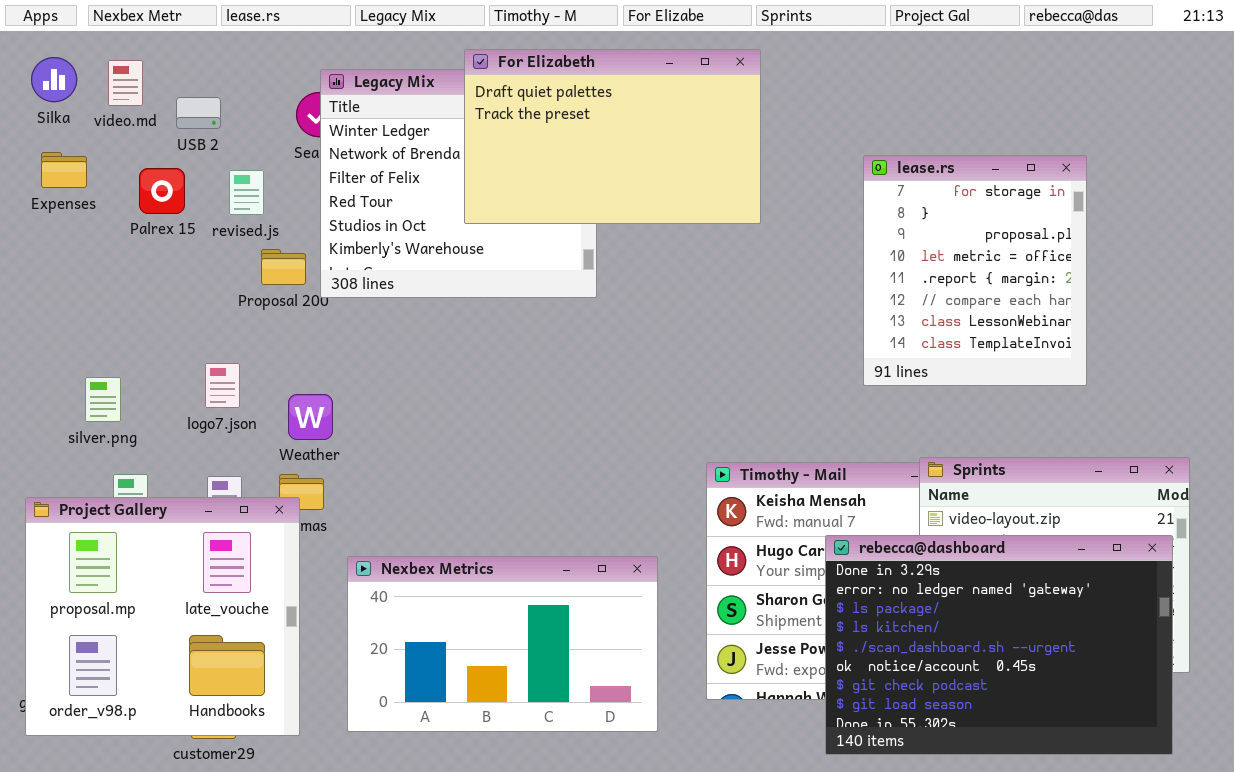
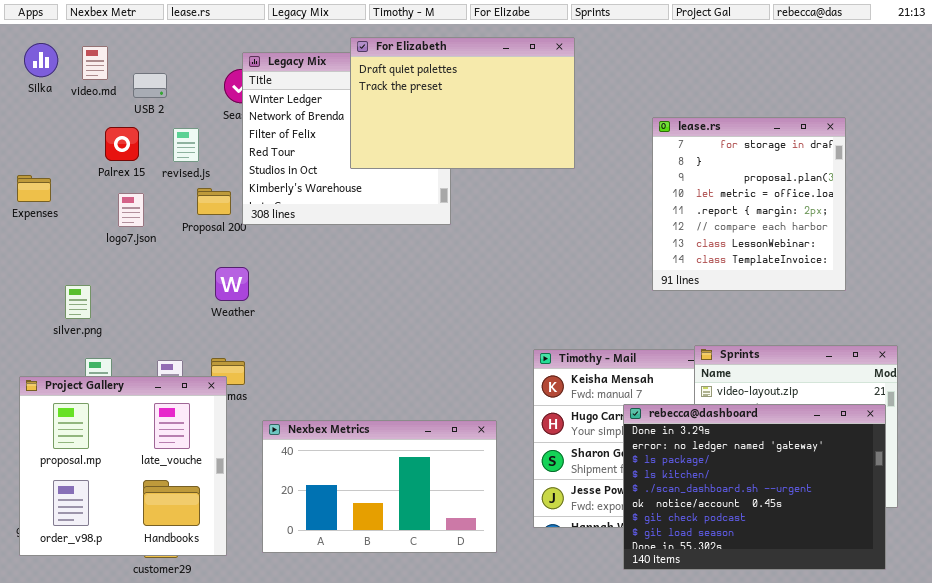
Expenses: [41,152,87,188] -> [17,175,51,202], moved
lease.rs: [863,155,1087,386] -> [652,117,846,291], resized
logo7.json: [205,363,240,408] -> [118,193,144,227], moved
Weather: [288,394,333,440] -> [215,267,249,301], moved

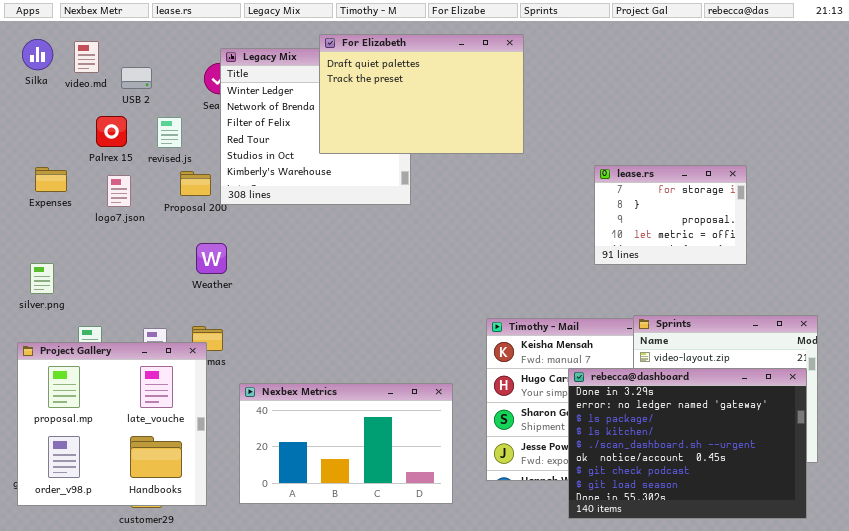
lease.rs: [652,117,846,291] -> [594,165,747,265], resized
Expenses: [17,175,51,202] -> [35,167,67,192], moved
silver.png: [65,285,91,319] -> [30,263,54,294], moved

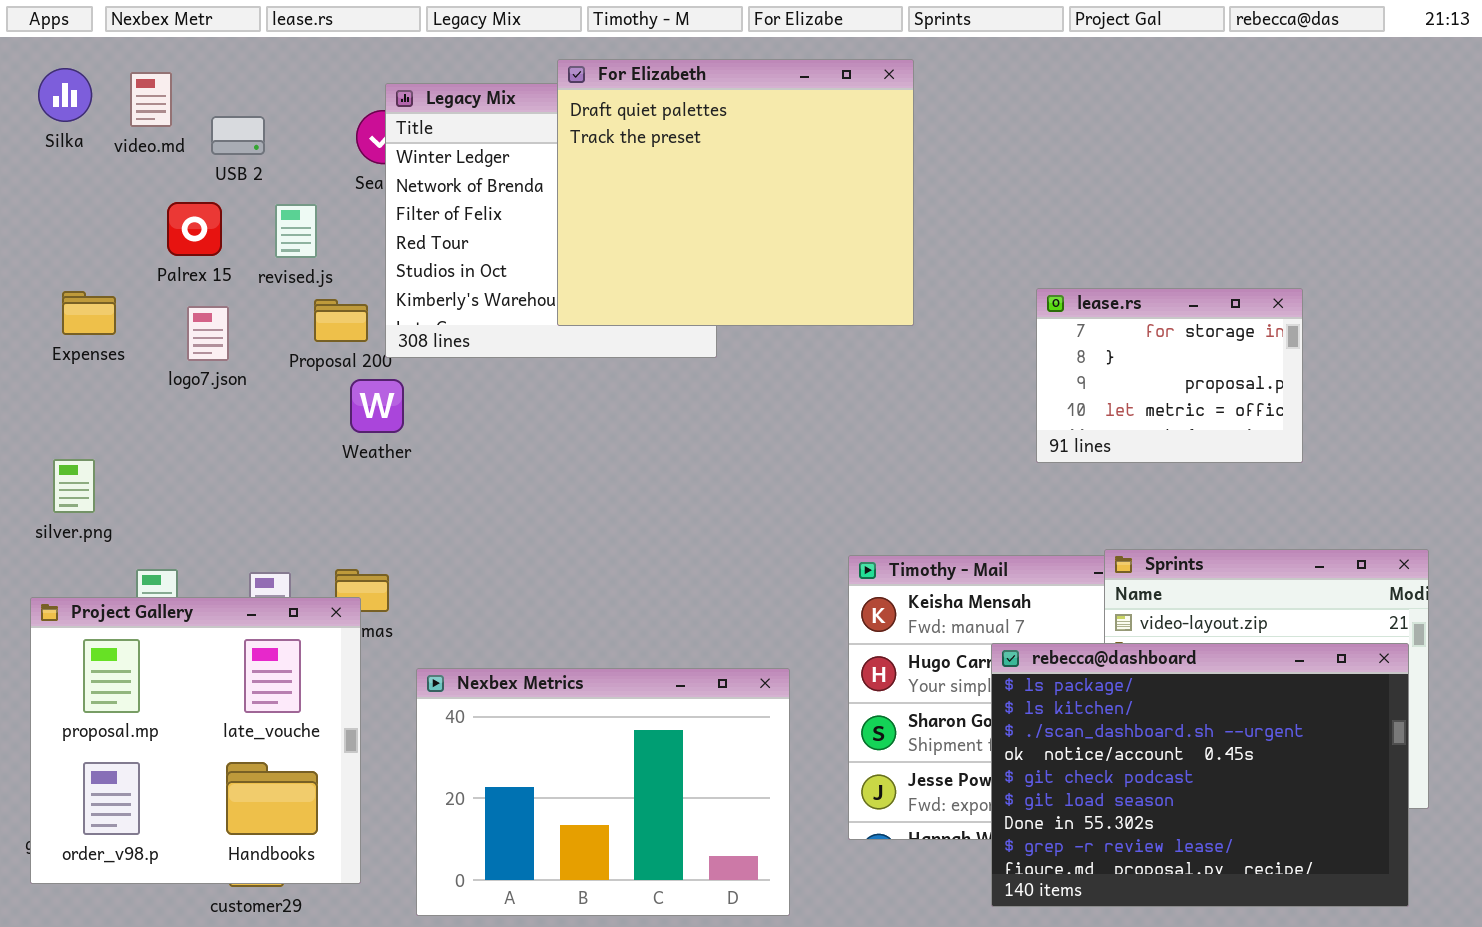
For Elizabeth: [319,34,524,154] -> [557,59,914,326], resized
Weather: [196,243,227,274] -> [350,379,404,433], moved
rebecca@dashboard: [568,368,807,519] -> [991,643,1409,907], scrolled down 2 rows
Nexbex Metrics: [239,383,453,504] -> [416,668,790,916], resized

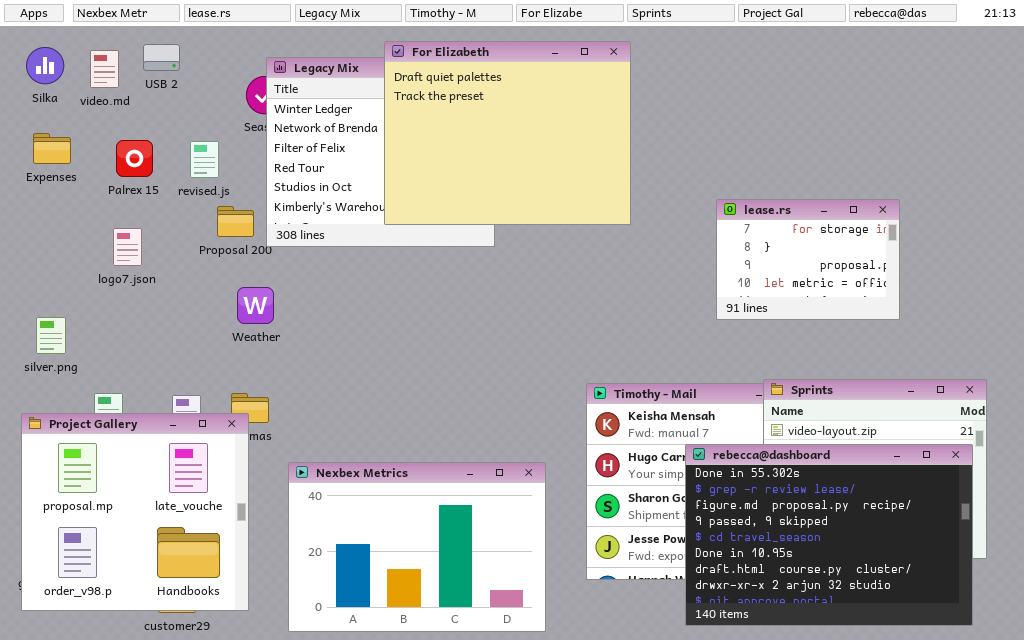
USB 2: [211,116,265,155] -> [143,44,180,71], moved
Expenses: [62,291,116,335] -> [33,133,71,164], moved
logo7.json: [187,306,229,361] -> [113,228,142,266], moved
Weather: [350,379,404,433] -> [237,287,274,324], moved
rebecca@dashboard: [991,643,1409,907] -> [685,444,973,626], scrolled down 6 rows

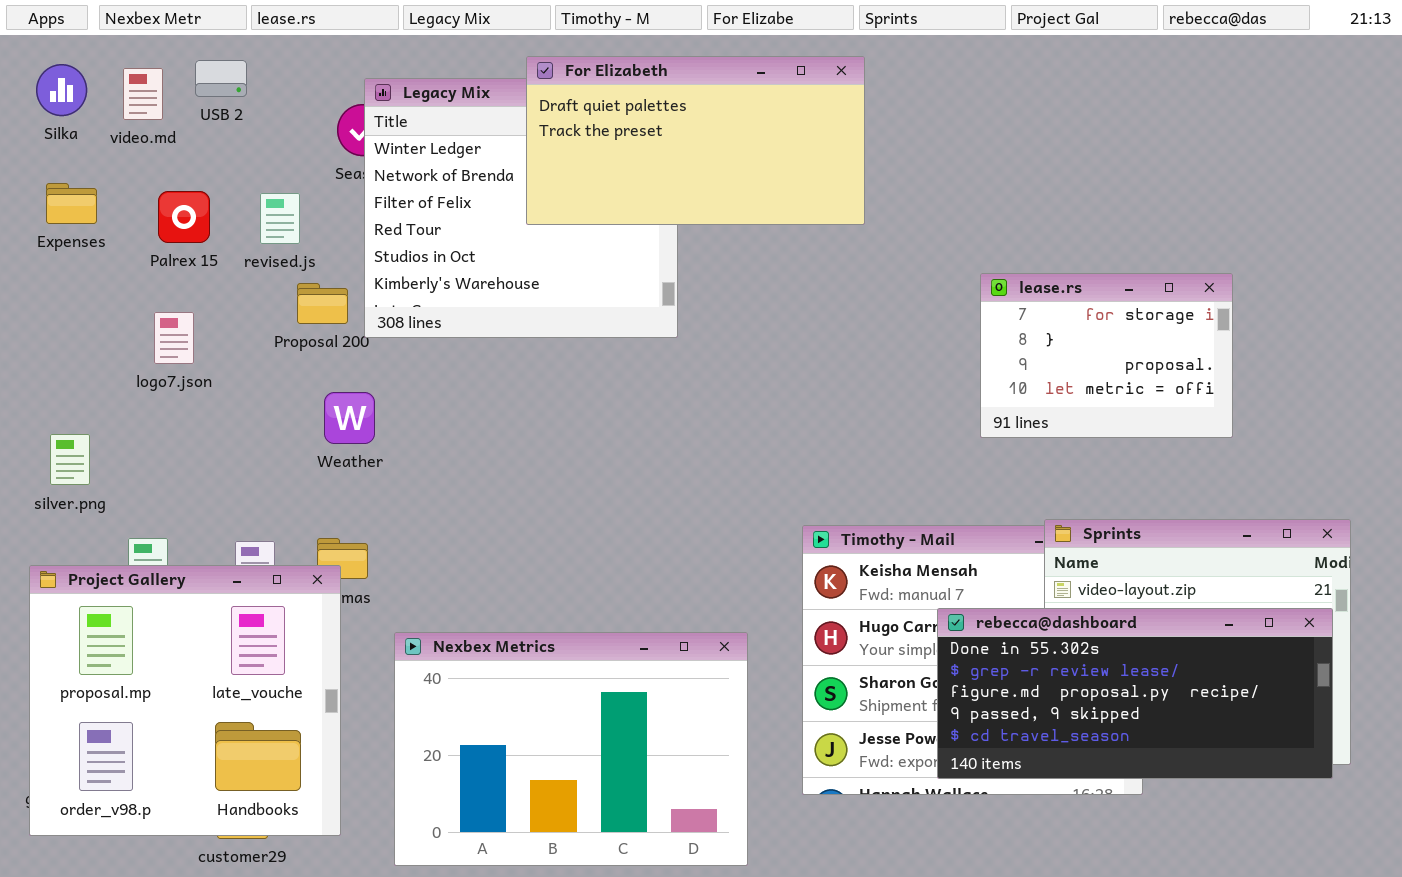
For Elizabeth: [384,41,631,225] -> [526,56,865,225], resized
rebecca@dashboard: [685,444,973,626] -> [937,608,1333,779], resized

